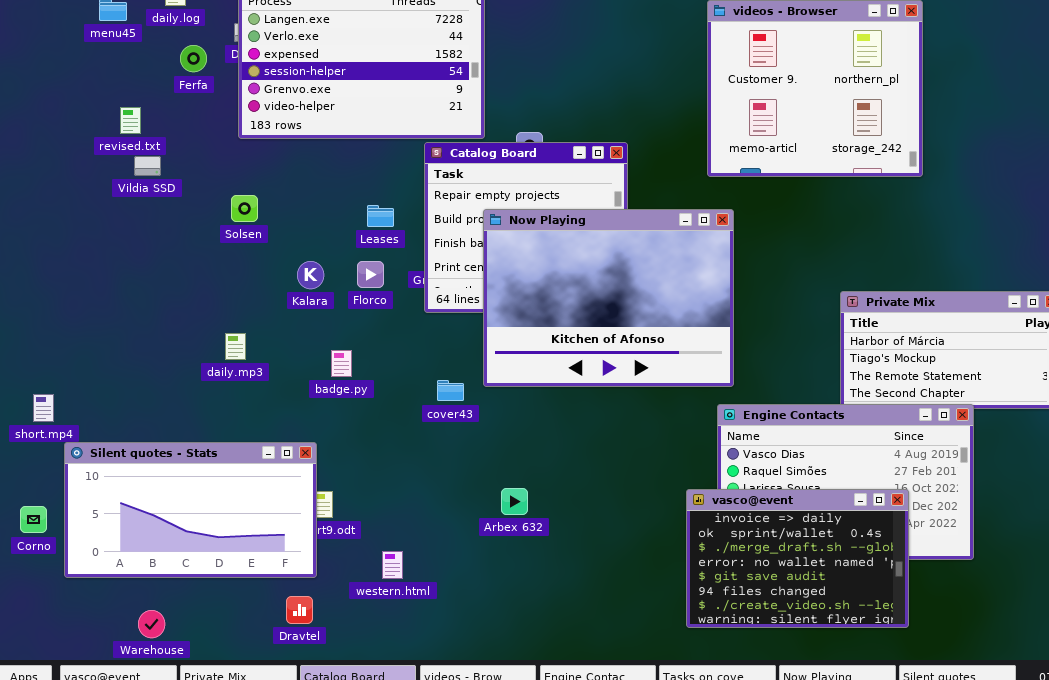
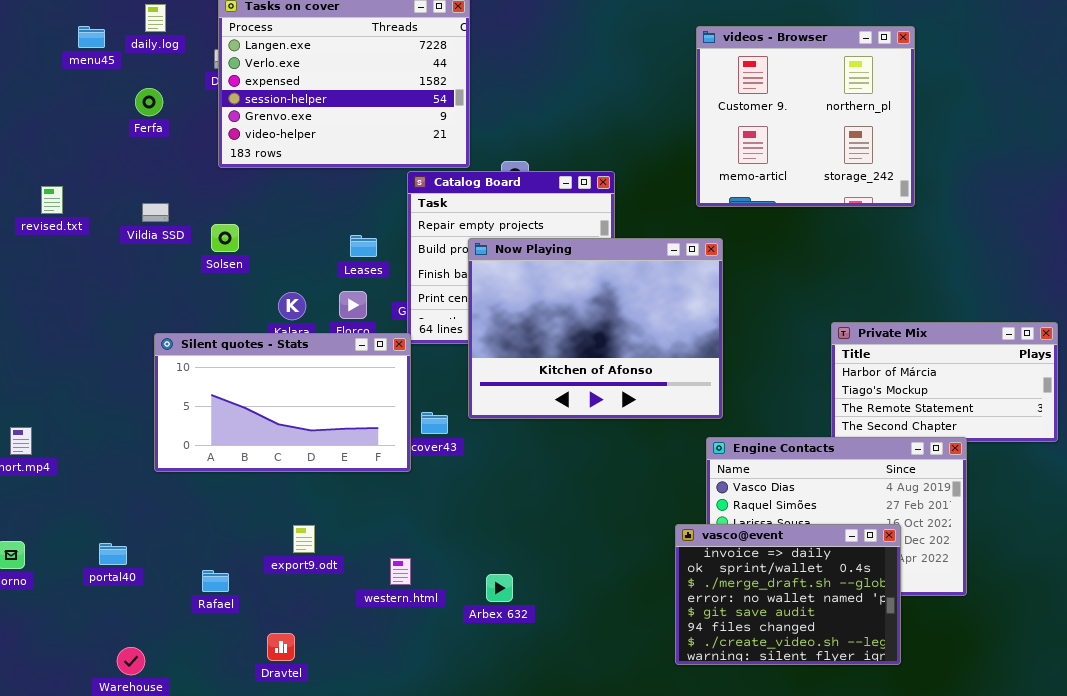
Ferfa: [180,45,207,72] -> [135,88,163,116], moved
revised.txt: [120,107,141,134] -> [41,186,63,214], moved
Vildia SSD: [134,156,161,176] -> [142,203,169,222], moved
Silent quotes - Stats: [64,442,317,578] -> [154,333,411,472], moved
Arbex 632: [501,488,528,515] -> [486,574,513,602], moved
western.html: [382,551,403,579] -> [390,558,411,585], moved

